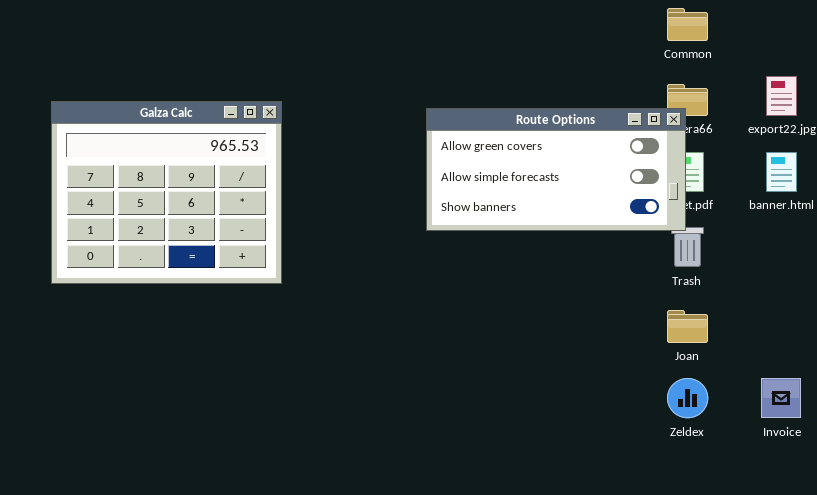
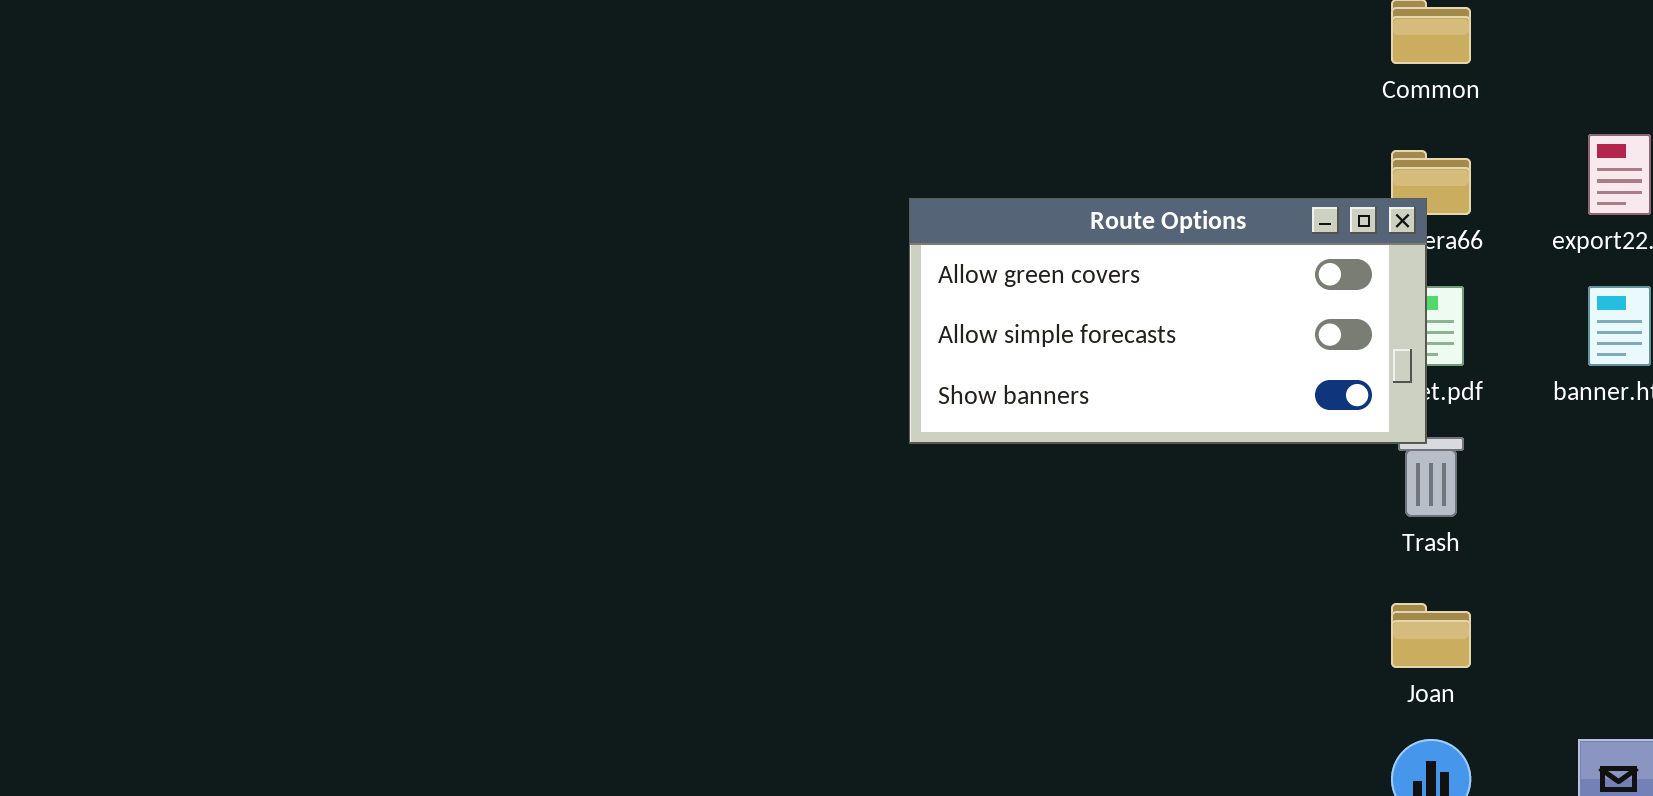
Galza Calc: [51,101,282,284] -> none, closed

